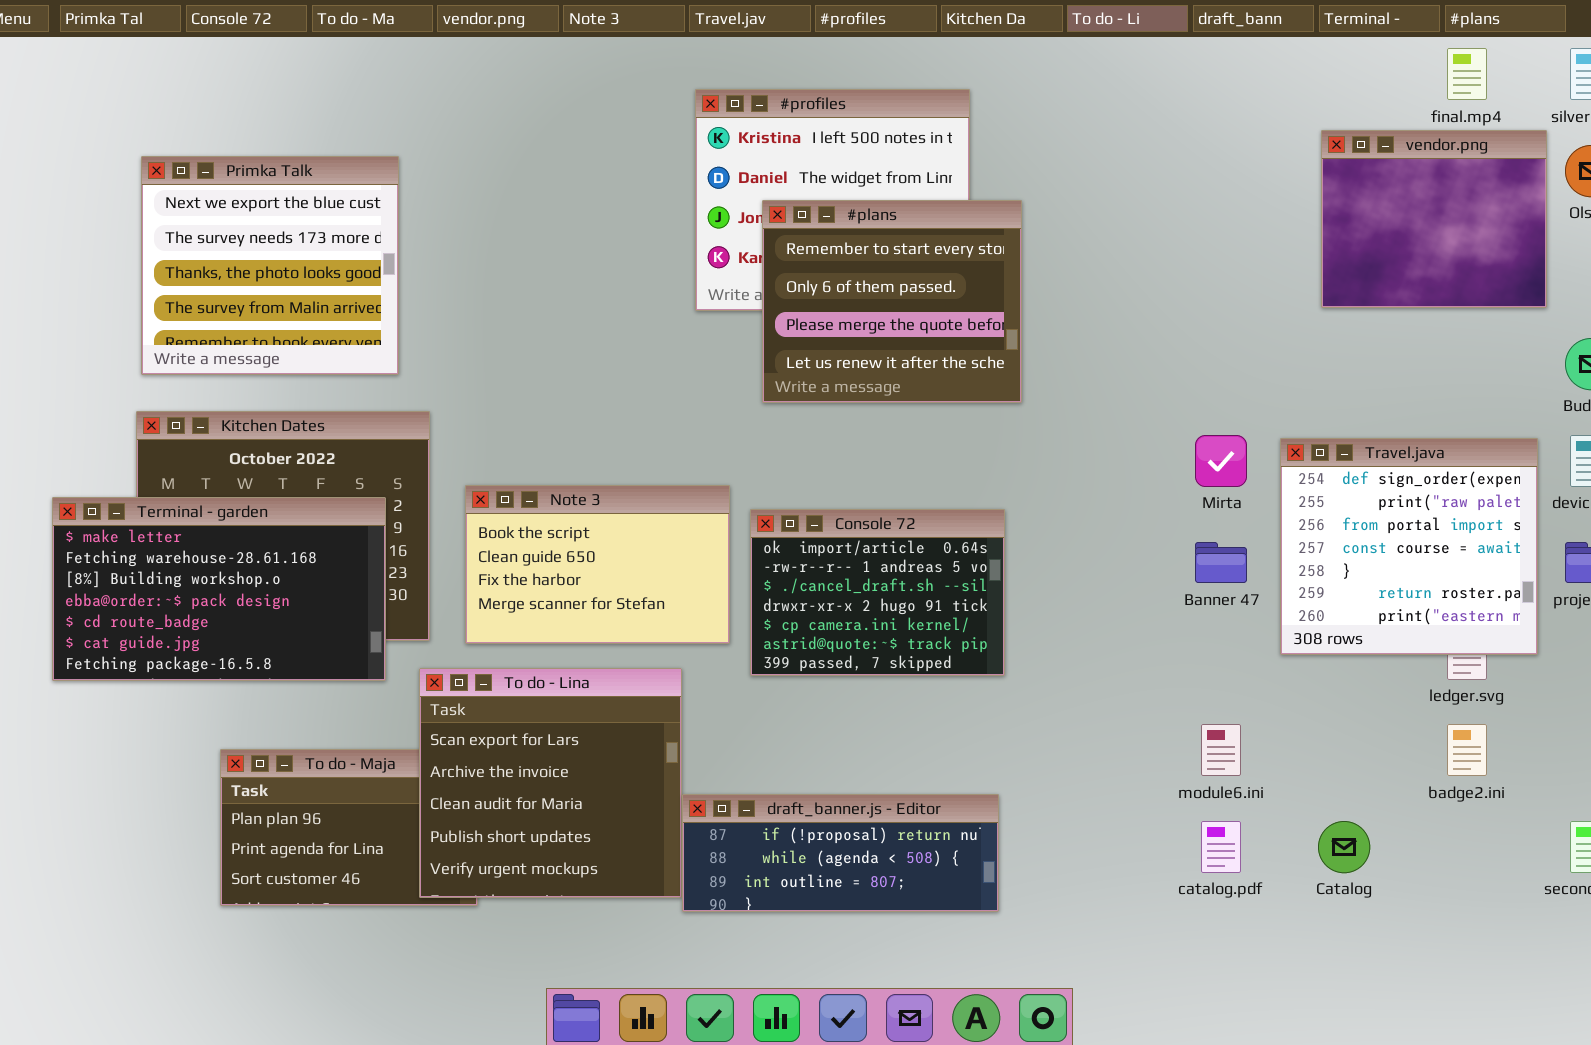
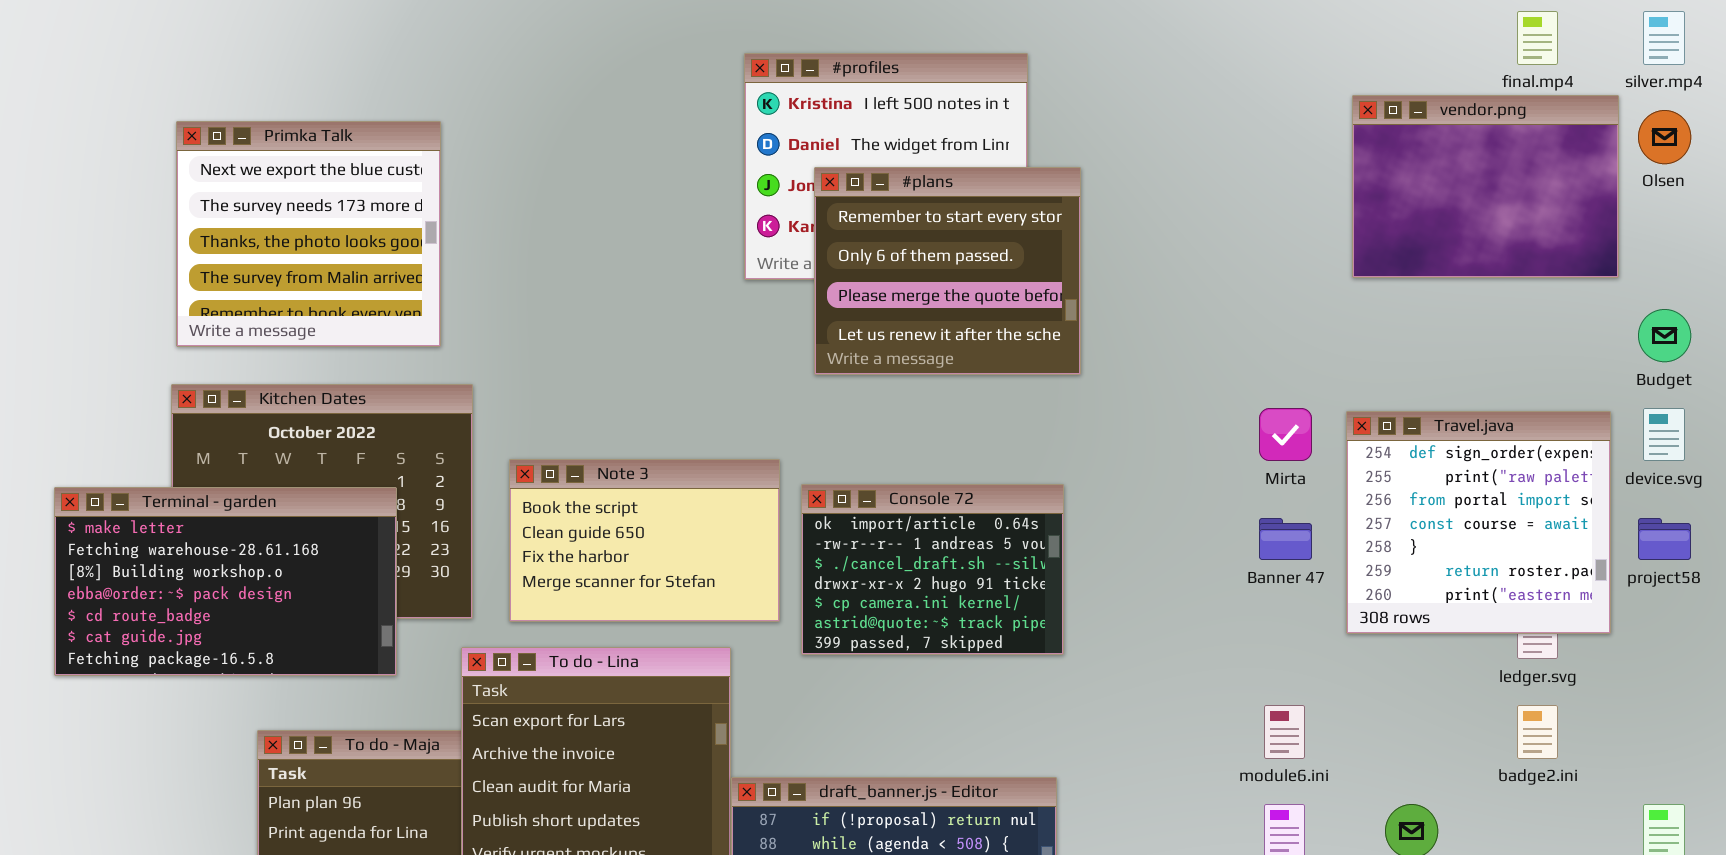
vendor.png: [1321,130,1547,308] -> [1352,95,1619,278], resized
Terminal - garden: [52,497,386,681] -> [54,487,397,676], moved

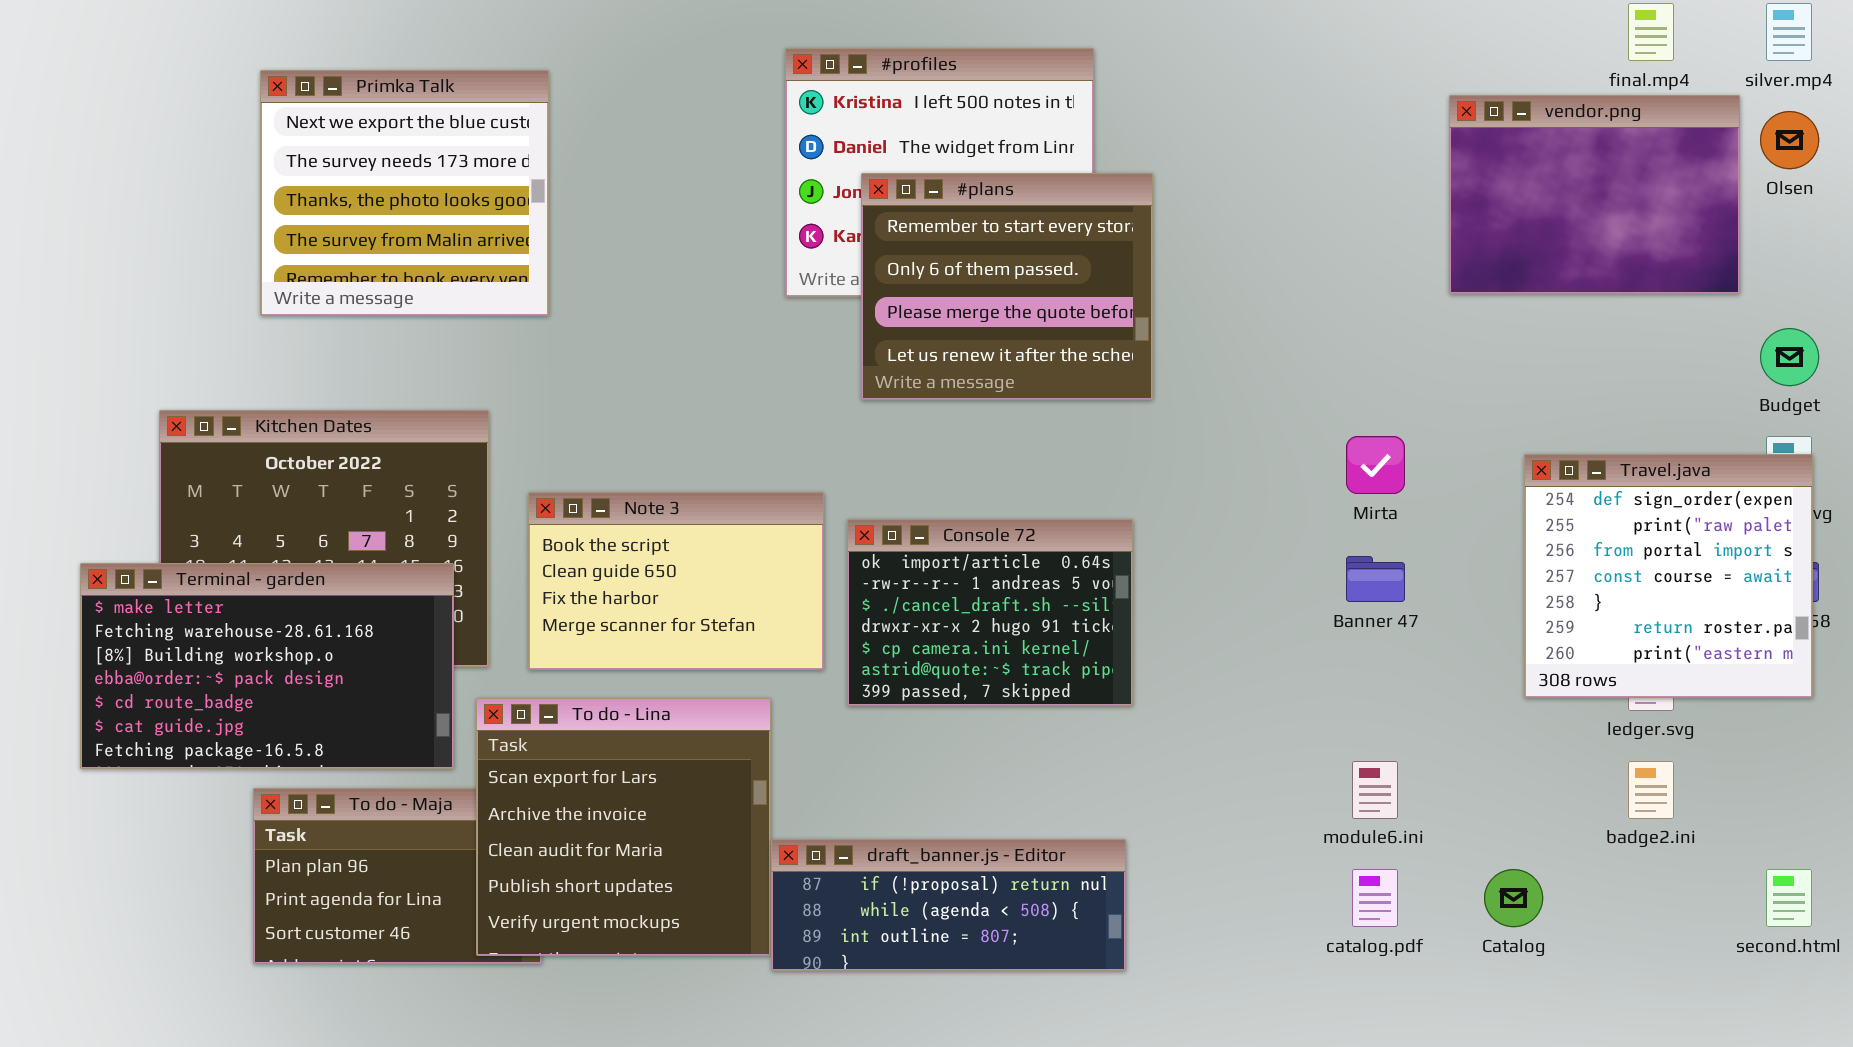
Primka Talk: [176,121,441,347] -> [260,70,549,316], moved
Travel.java: [1346,411,1611,634] -> [1524,454,1813,698], moved
Terminal - garden: [54,487,397,676] -> [80,563,454,769], moved

